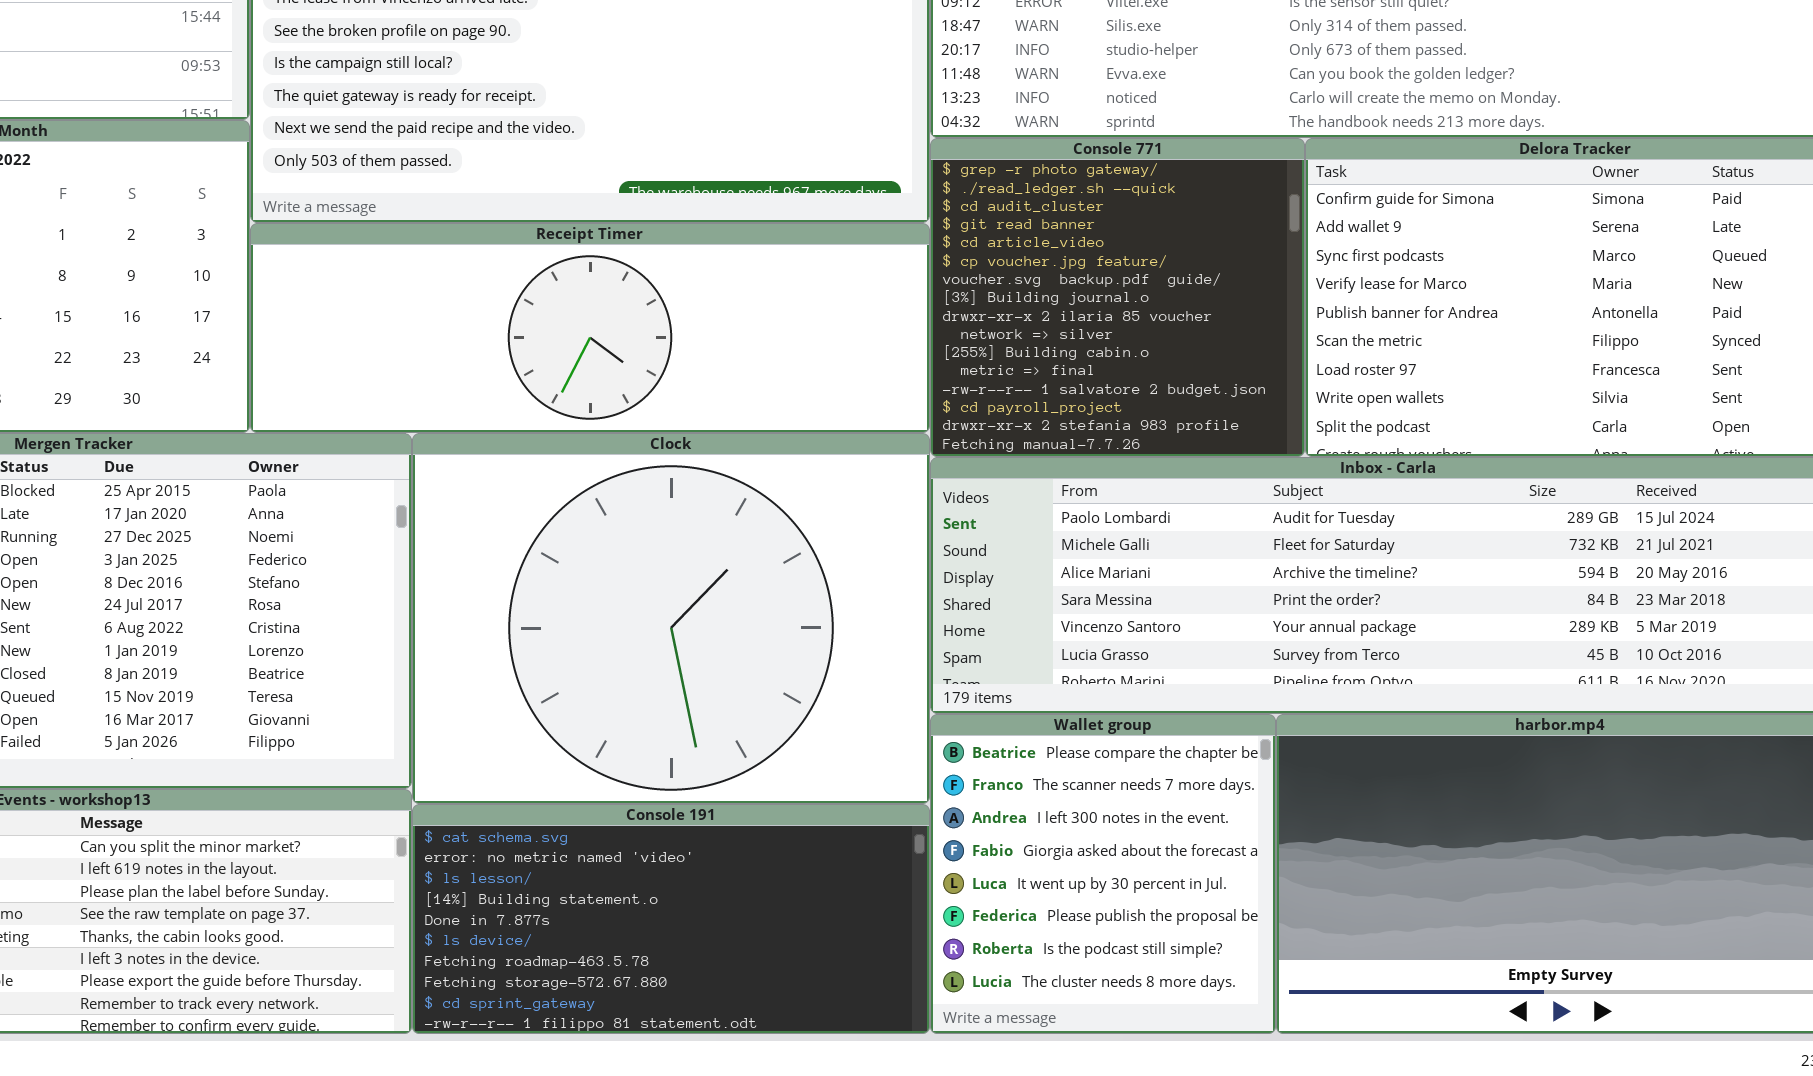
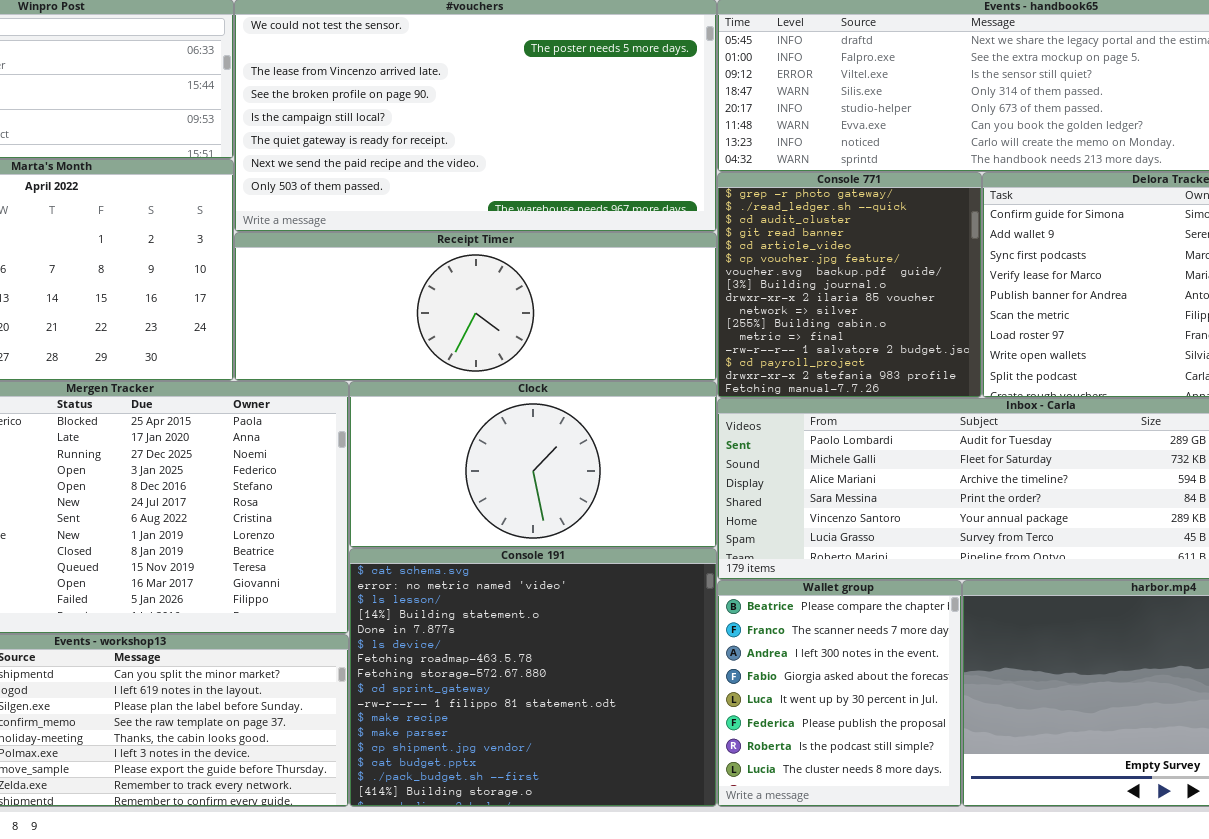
Clock: [412,433,930,804] -> [349,381,717,548], resized
Console 191: [412,804,930,1034] -> [349,548,717,807], resized

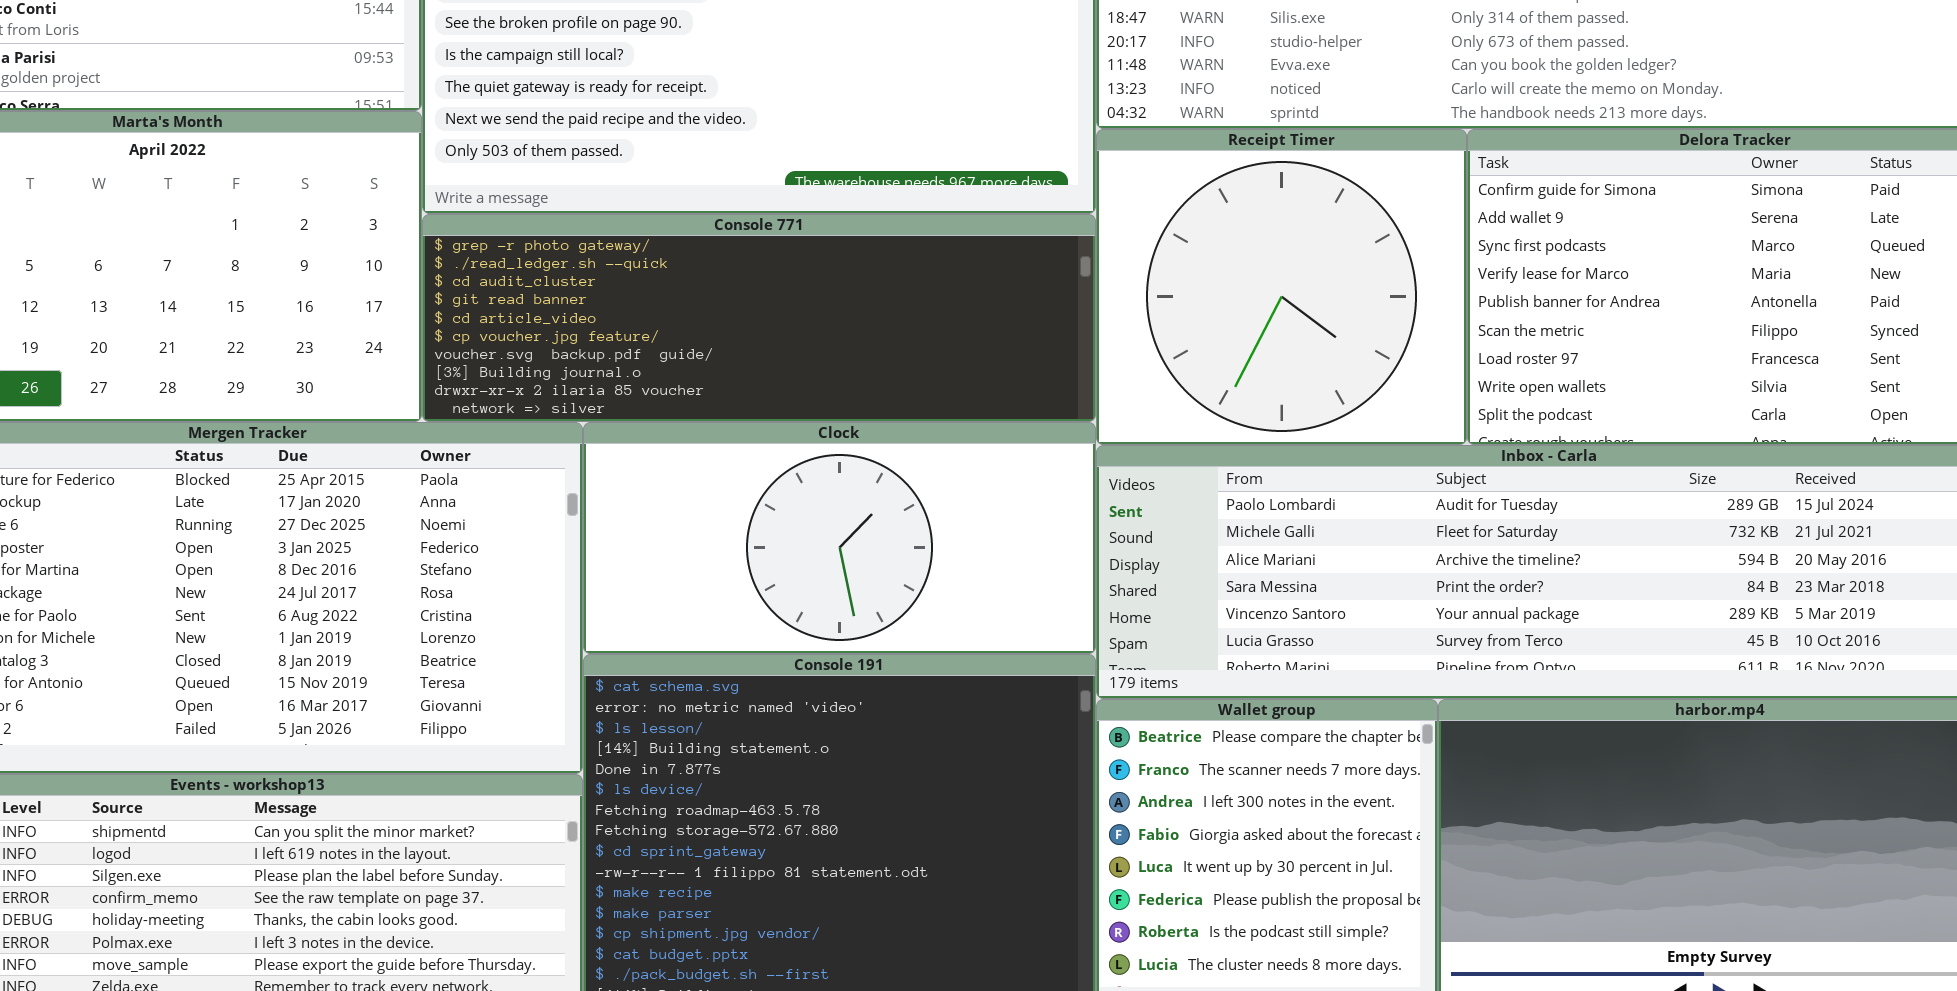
Console 771: [717,172,982,398] -> [422,214,1096,422], moved, resized
Receipt Timer: [234,232,717,381] -> [1096,129,1467,445], moved, resized

